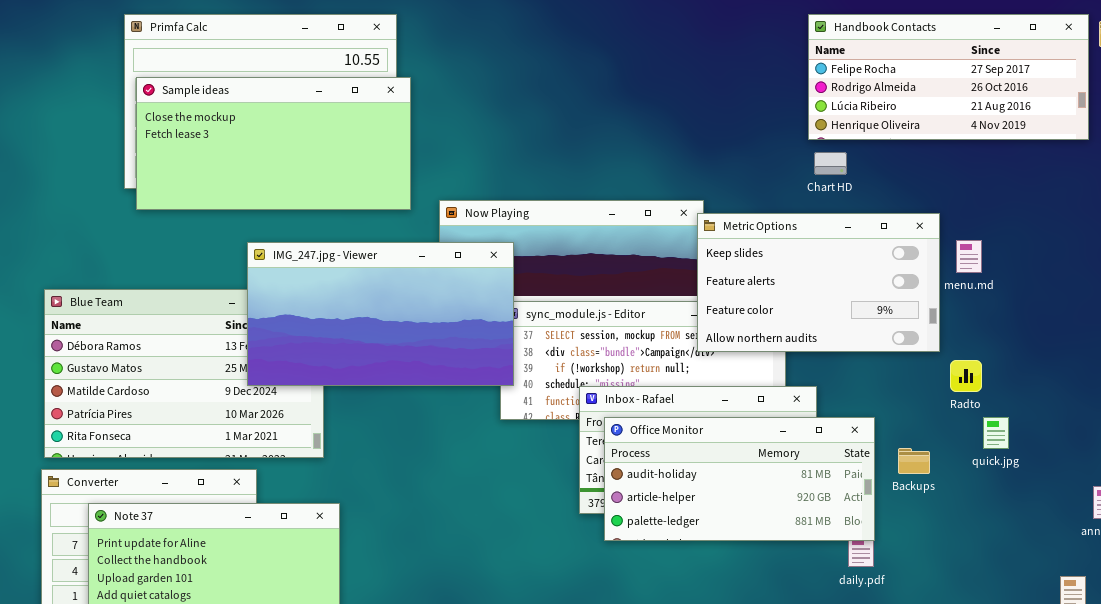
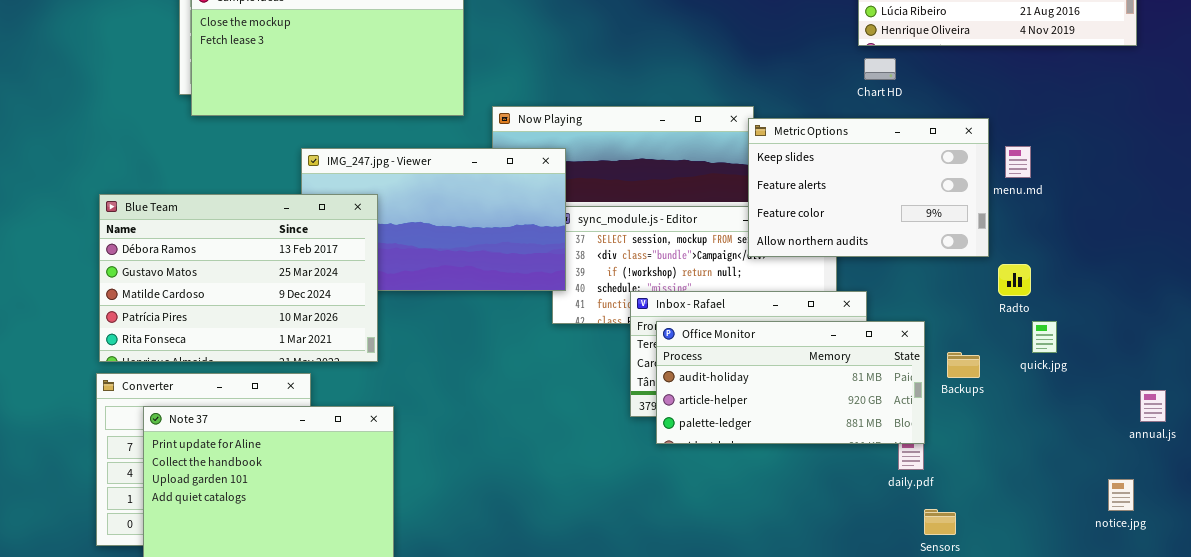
Blue Team: [44,289,324,458] -> [99,194,378,362], raised

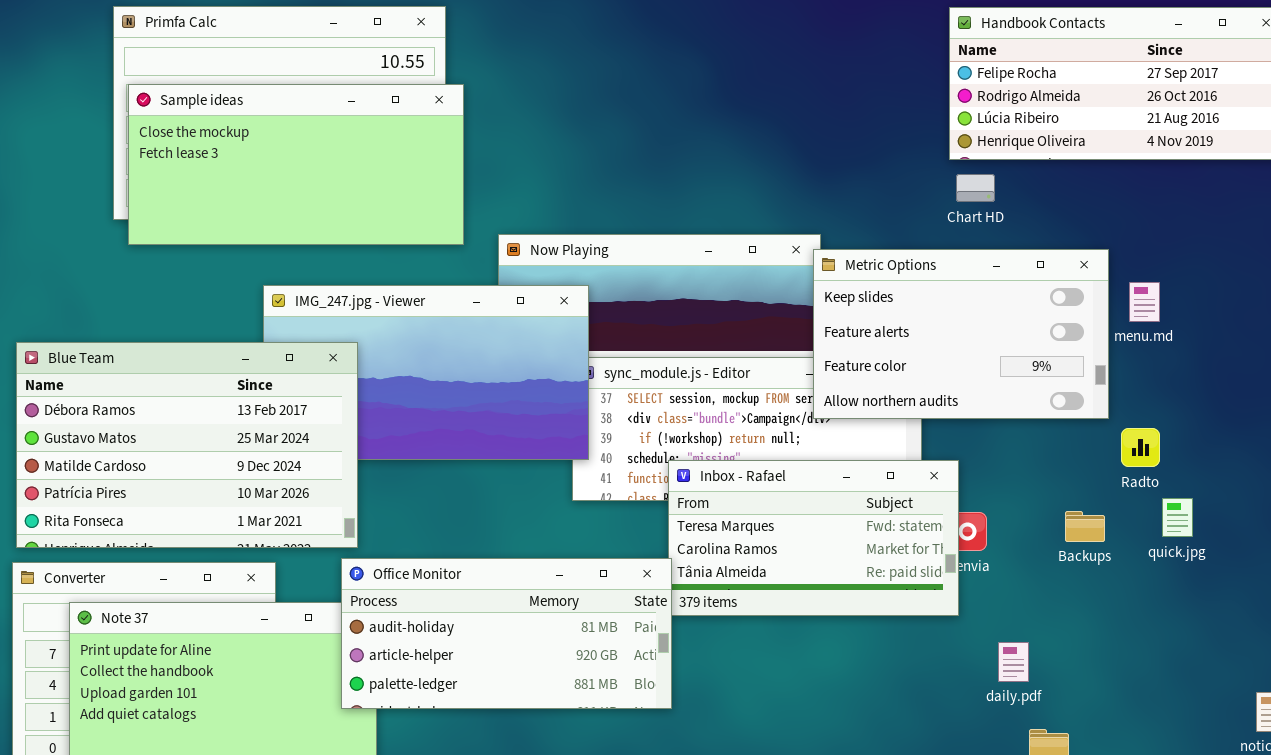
Office Monitor: [656,321,925,444] -> [341,558,672,709], moved
Backups: [947,352,980,378] -> [1065,511,1105,542], moved

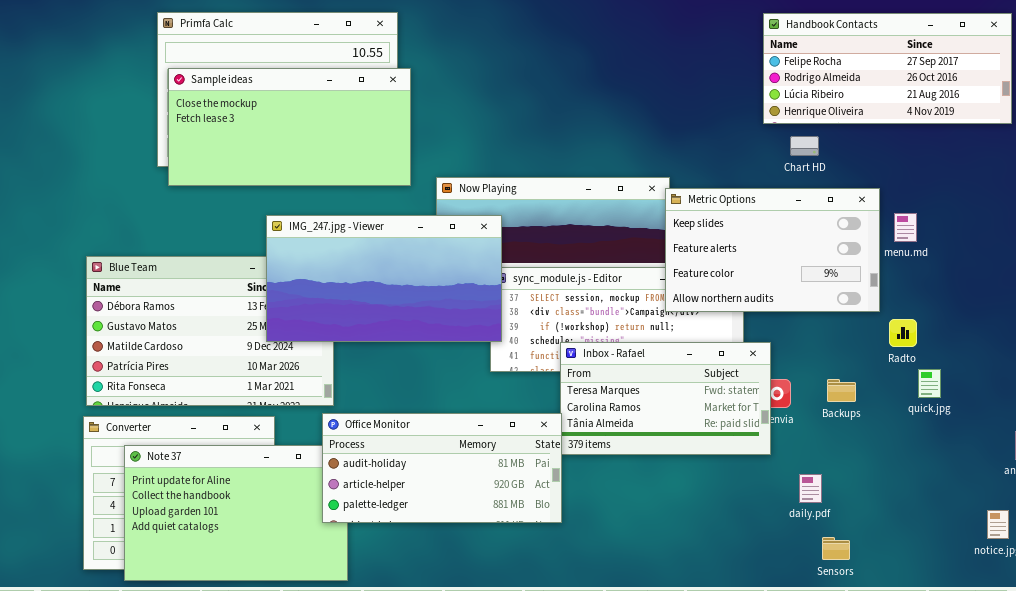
Chart HD: [956,174,995,202] -> [790,136,819,156], moved
IMG_247.jpg - Viewer: [263,285,589,460] -> [266,215,502,342], raised
Backups: [1065,511,1105,542] -> [827,379,856,402], moved

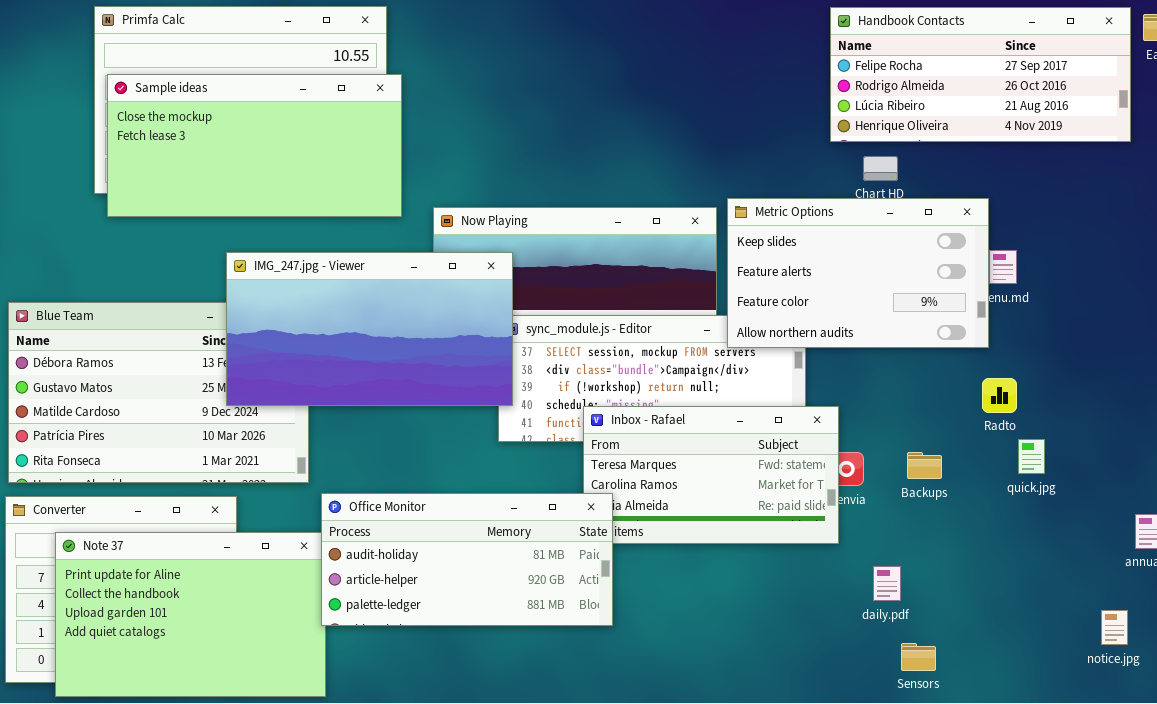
Metric Options: [665,188,880,312] -> [727,198,989,348], moved
Office Monitor: [322,413,562,523] -> [321,493,613,626], moved

